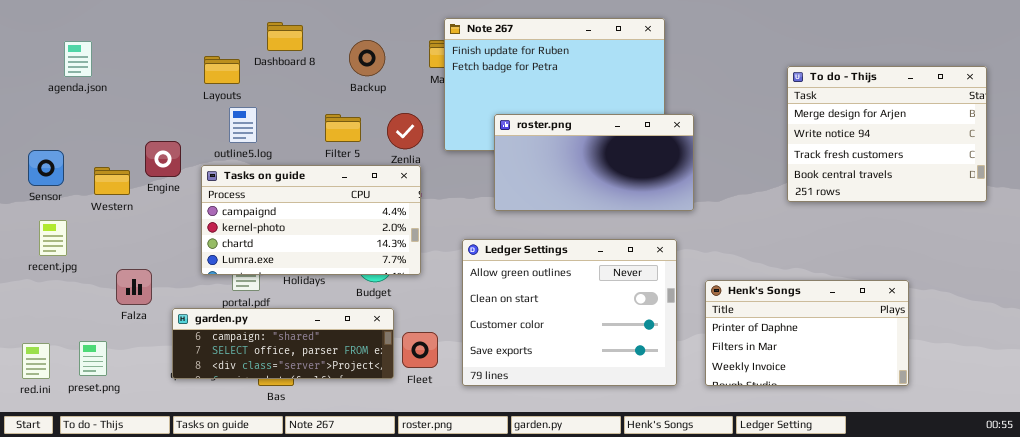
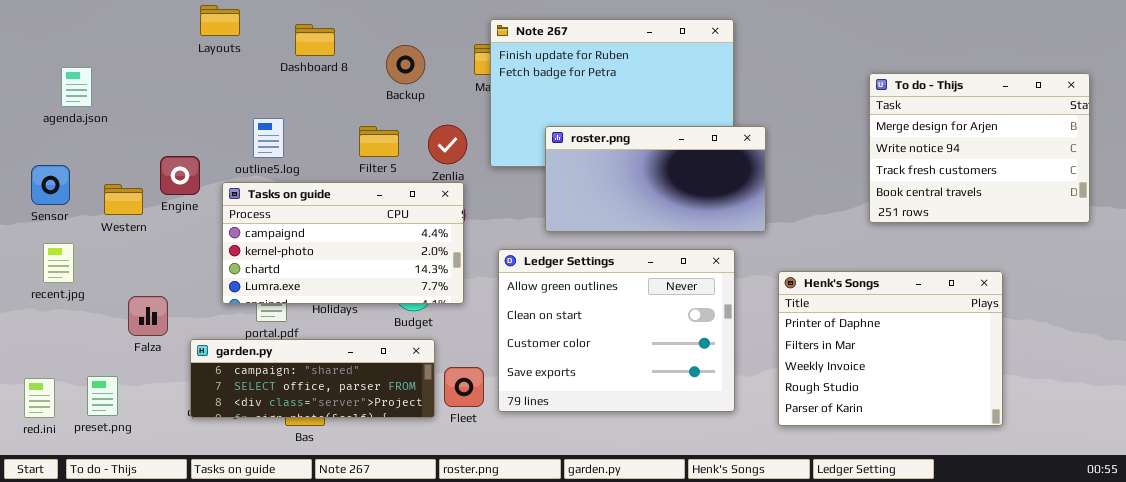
agenda.json: [64,41,92,77] -> [61,67,92,107], moved
Layouts: [204,56,240,84] -> [200,5,240,36], moved
Ledger Settings: [462,239,677,386] -> [498,249,735,412], moved
Henk's Songs: [705,280,909,386] -> [778,271,1003,426], resized

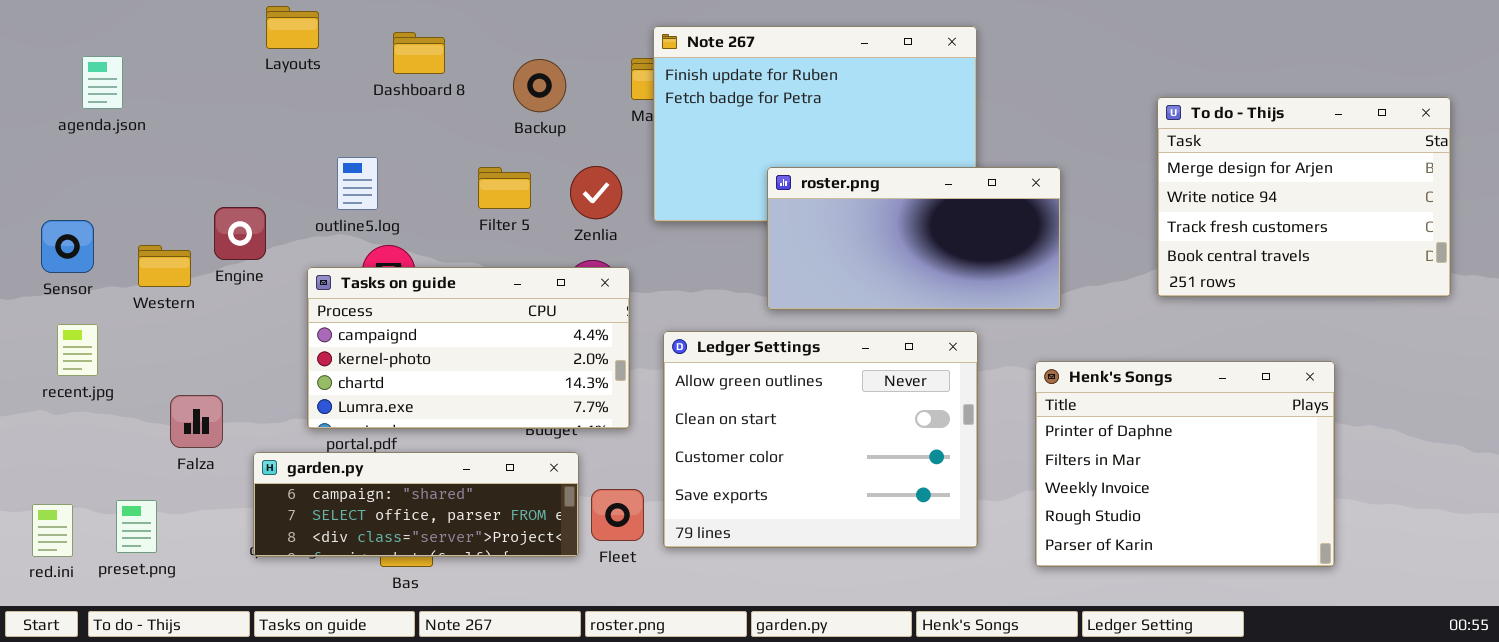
agenda.json: [61,67,92,107] -> [82,56,123,109], moved
roster.png: [545,126,766,232] -> [767,167,1061,310], moved
Tasks on guide: [222,182,464,304] -> [307,267,630,429], moved

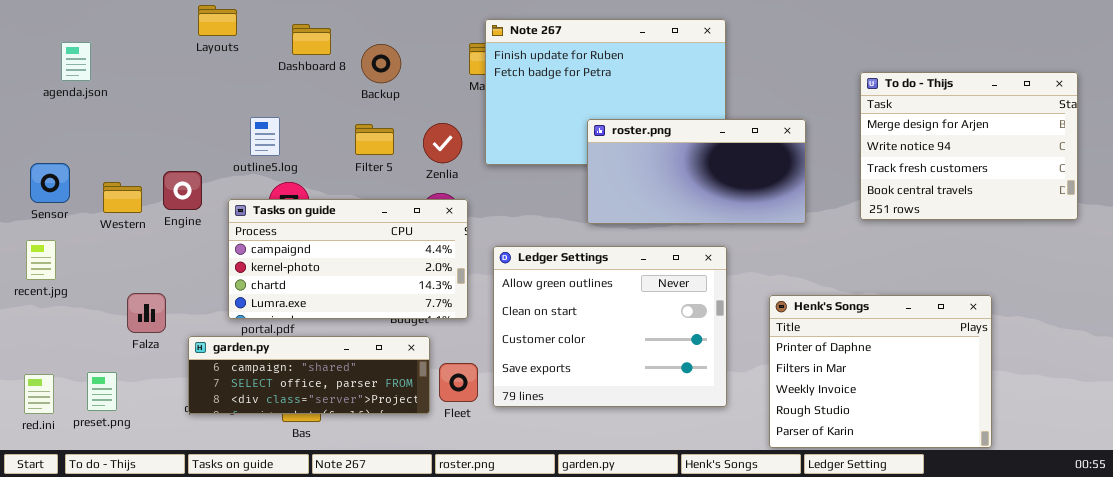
Backup: [513,59,566,112] -> [361,44,401,83], moved
roster.png: [767,167,1061,310] -> [587,119,806,224], moved
Engine: [214,207,266,260] -> [163,171,202,210], moved
recent.jpg: [57,324,98,376] -> [26,240,56,280], moved
Henk's Songs: [1035,361,1335,567] -> [769,295,992,448], moved

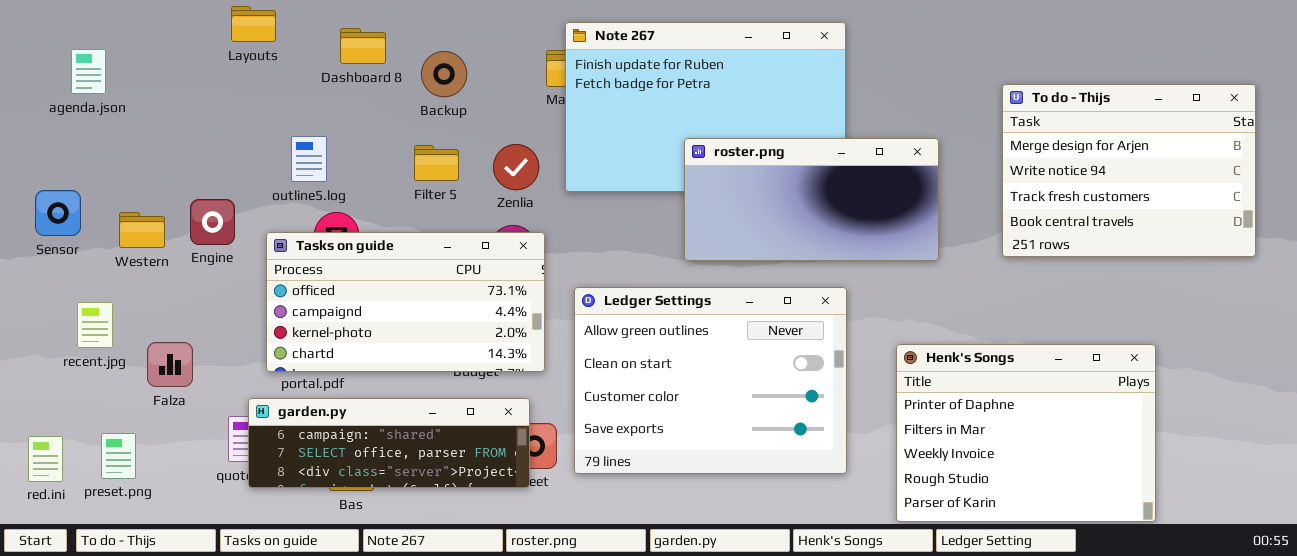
Tasks on guide: [228,199,468,319] -> [266,232,545,372], scrolled up 1 row
recent.jpg: [26,240,56,280] -> [77,302,113,348], moved
garden.py: [188,336,430,414] -> [248,398,530,488], moved

